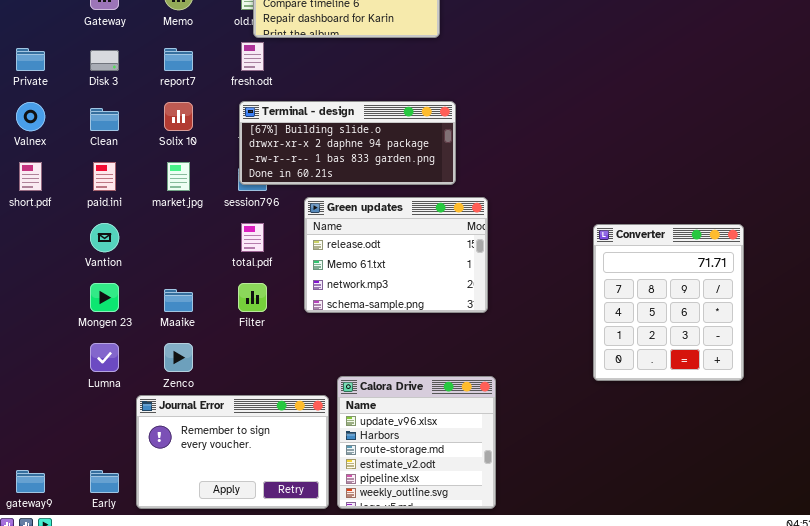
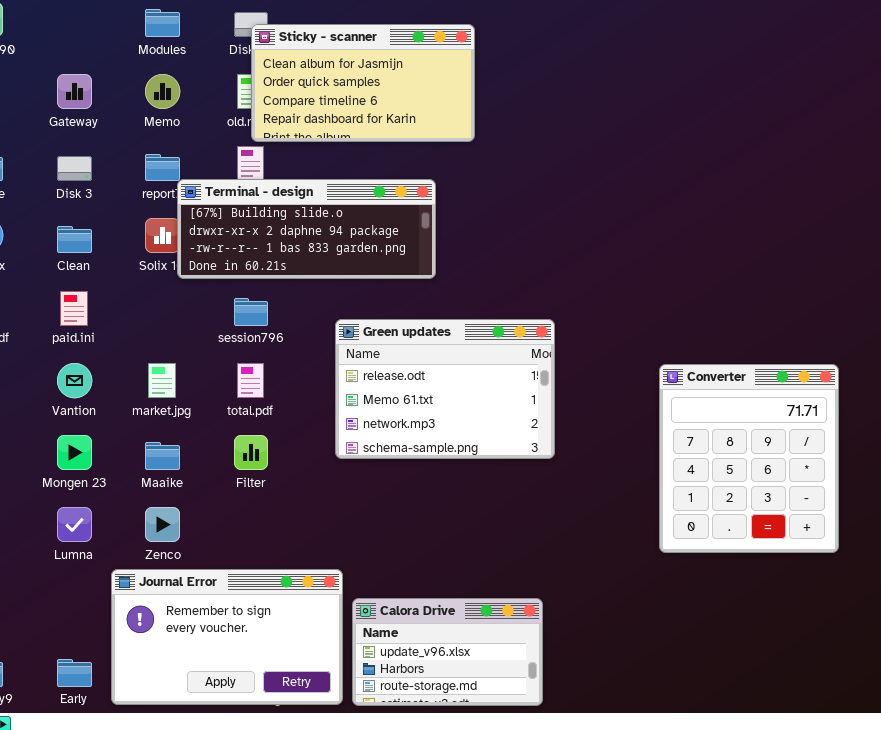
Terminal - design: [239,101,456,185] -> [177,179,436,279], moved
market.jpg: [167,162,190,191] -> [148,363,176,398], moved
Green updates: [304,197,488,313] -> [335,319,555,459], moved
Calora Drive: [337,376,496,509] -> [352,598,543,706], resized

